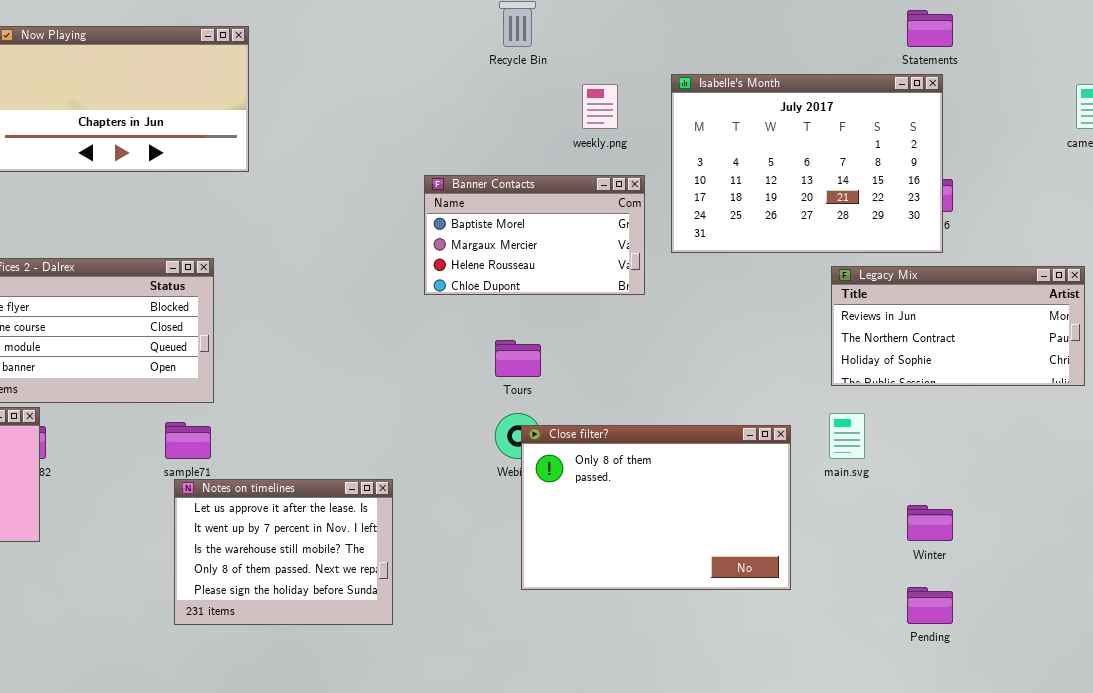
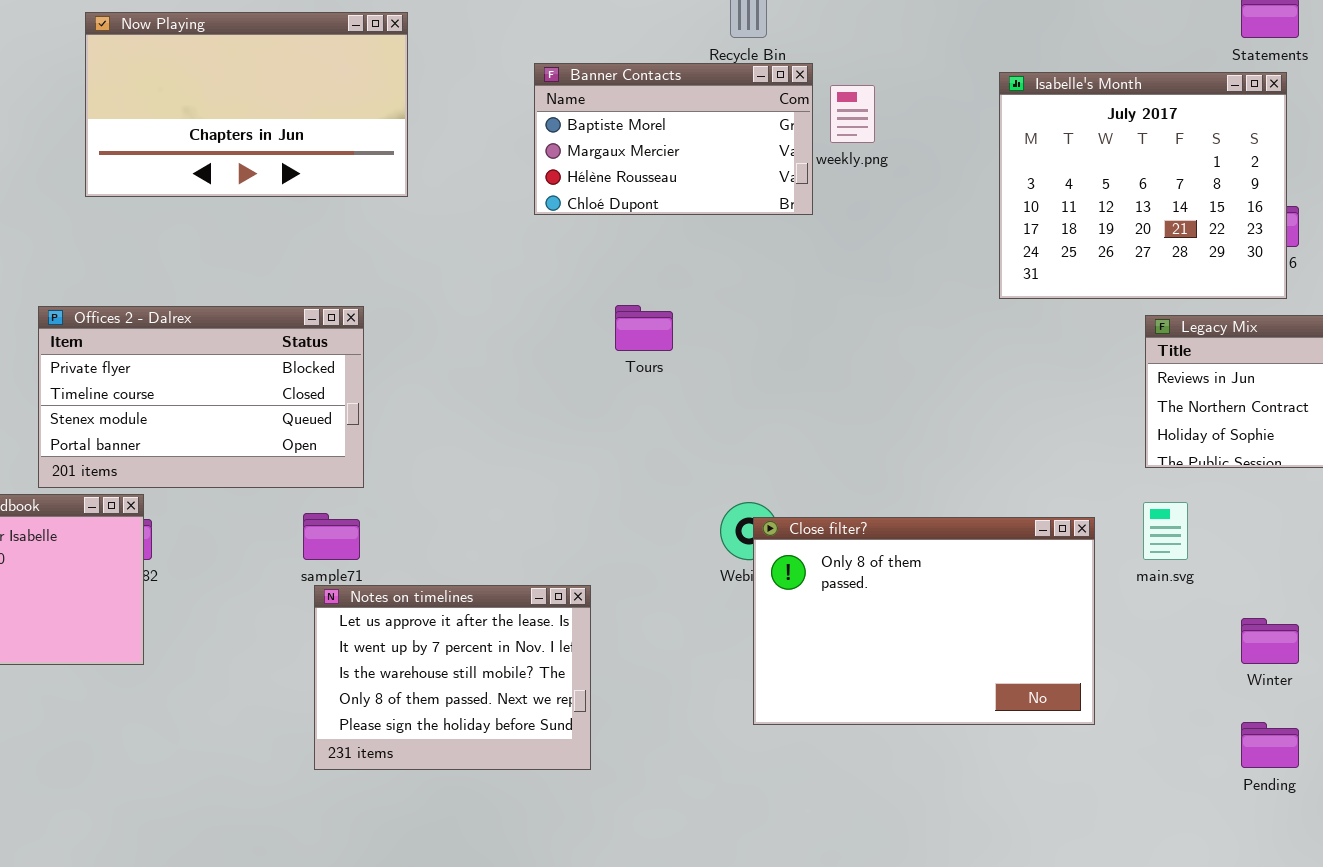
Isabelle's Month: [671,74,943,253] -> [999,72,1287,299], resized
Banner Contacts: [424,175,645,295] -> [534,63,813,215], moved
Tours: [495,340,541,377] -> [615,305,673,351], moved

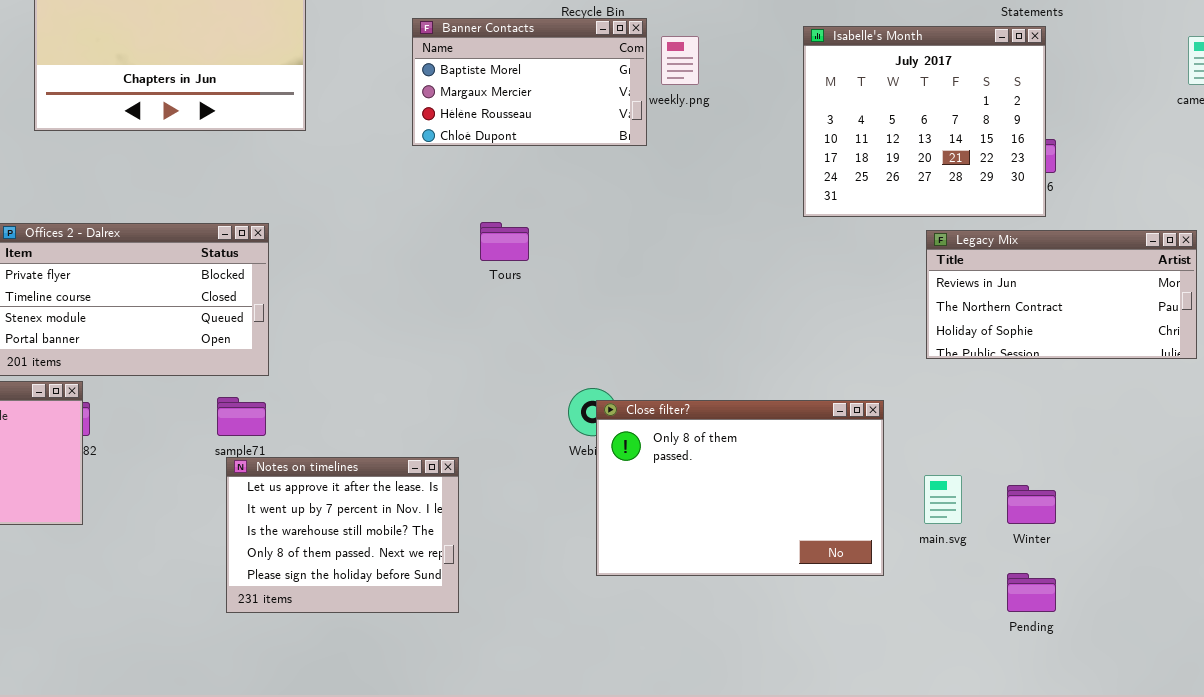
main.svg: [1143,502,1188,560] -> [924,475,962,524], moved

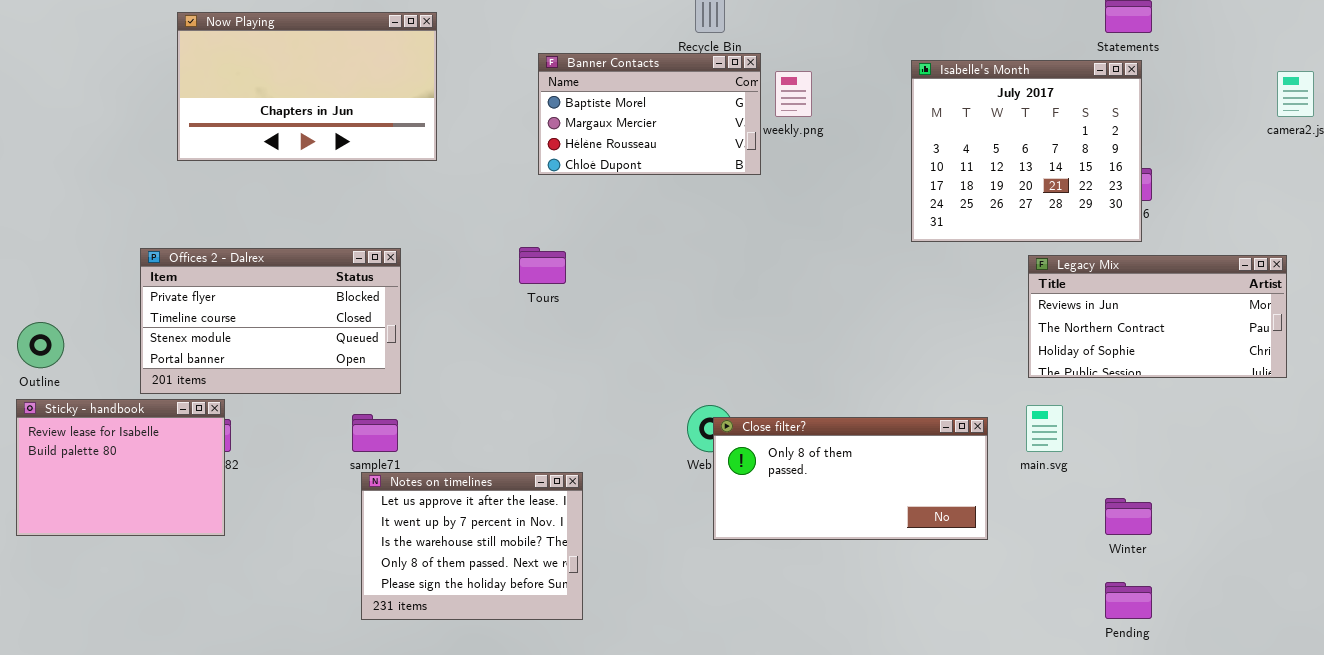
Tours: [480,222,529,261] -> [519,247,566,284], moved
Close filter?: [596,400,884,576] -> [713,417,988,540], resized
main.svg: [924,475,962,524] -> [1026,405,1063,452], moved

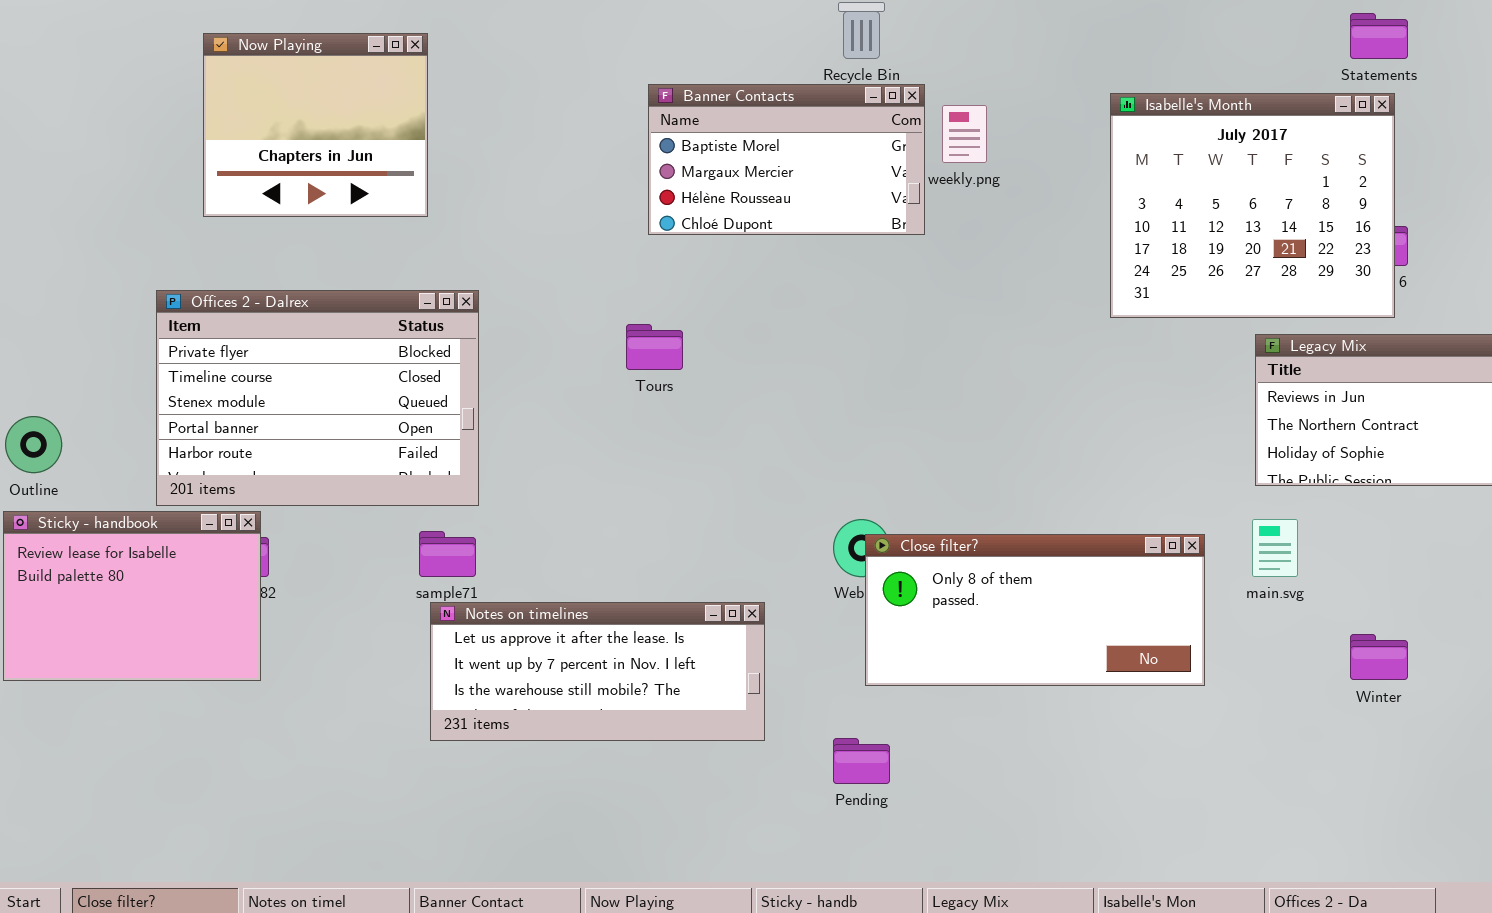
Now Playing: [177,12,437,161] -> [203,33,428,217], resized
Offices 2 - Dalrex: [140,248,401,394] -> [156,290,479,506], resized
Notes on timelines: [361,472,583,620] -> [430,602,765,741], resized
Pending: [1105,582,1152,619] -> [833,738,890,784], moved

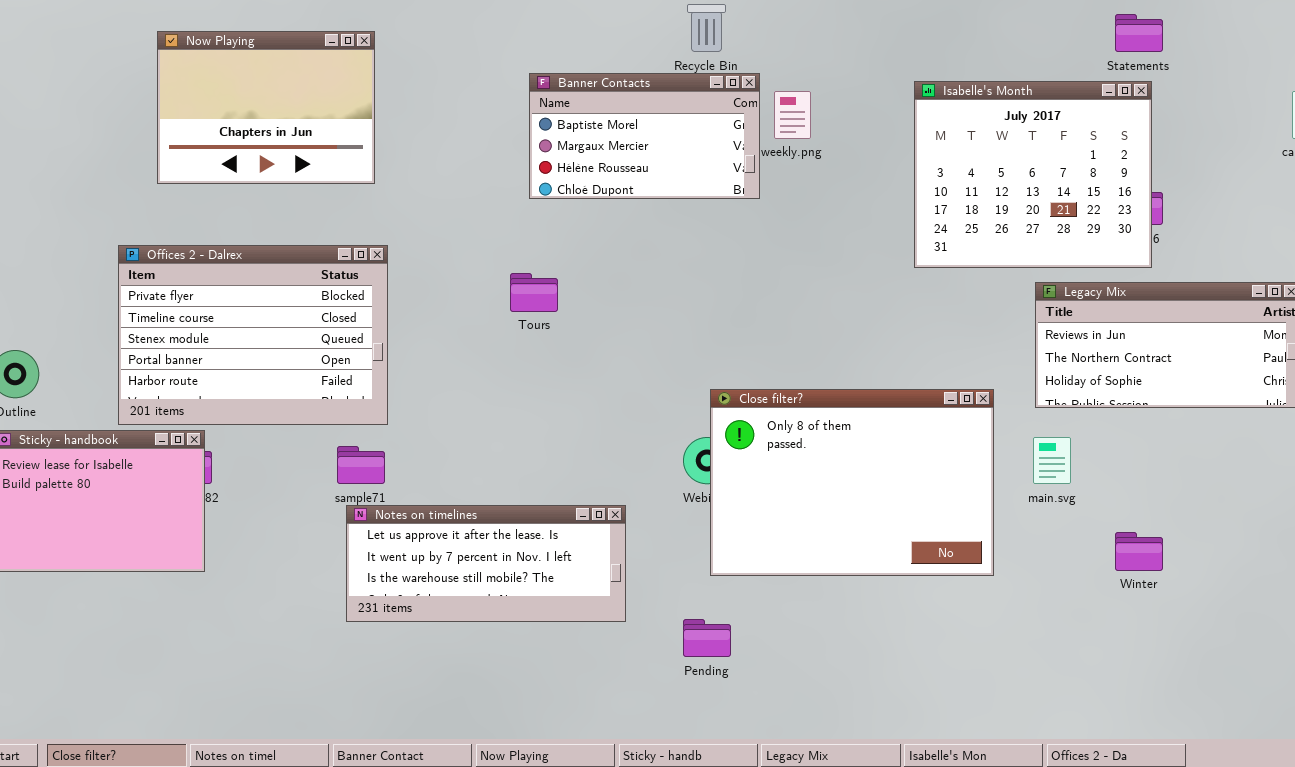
Now Playing: [203,33,428,217] -> [157,31,375,184], resized
Close filter?: [865,534,1205,686] -> [710,389,994,576], resized

